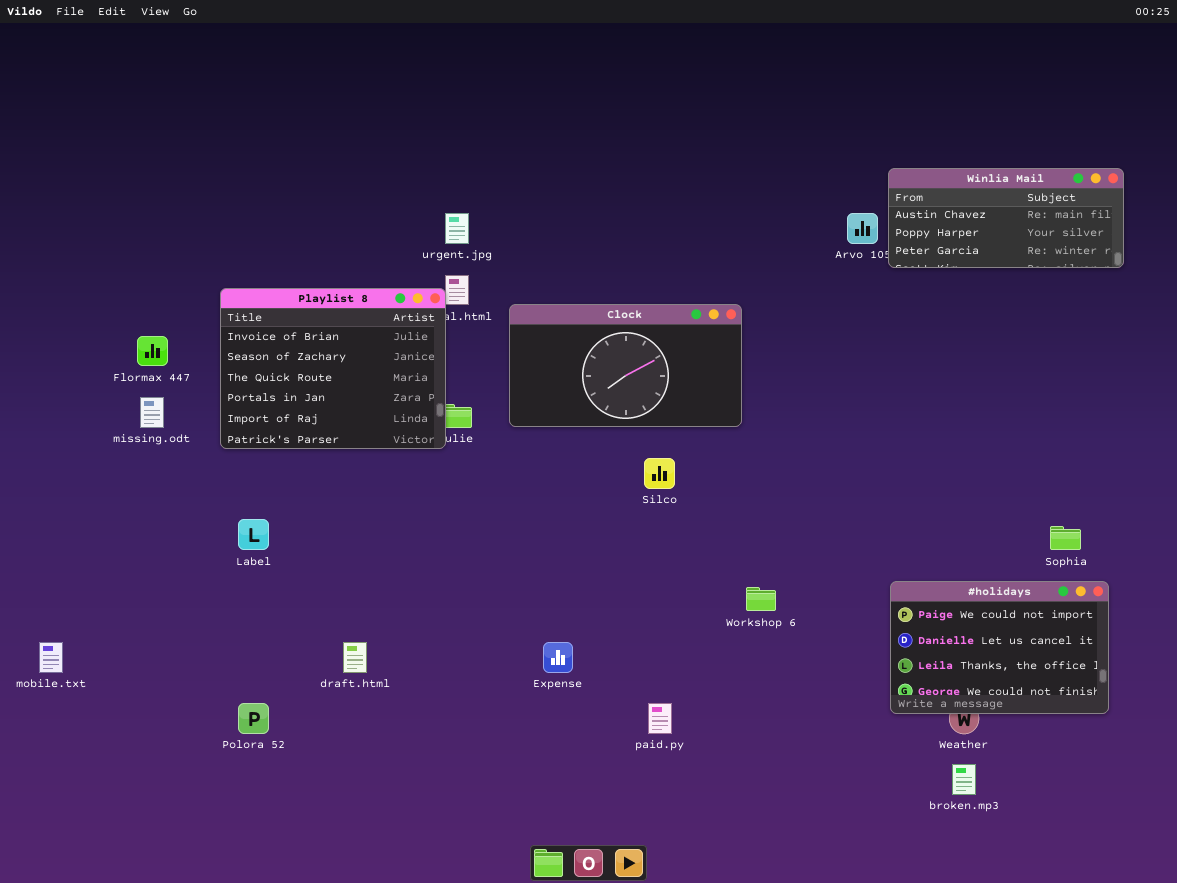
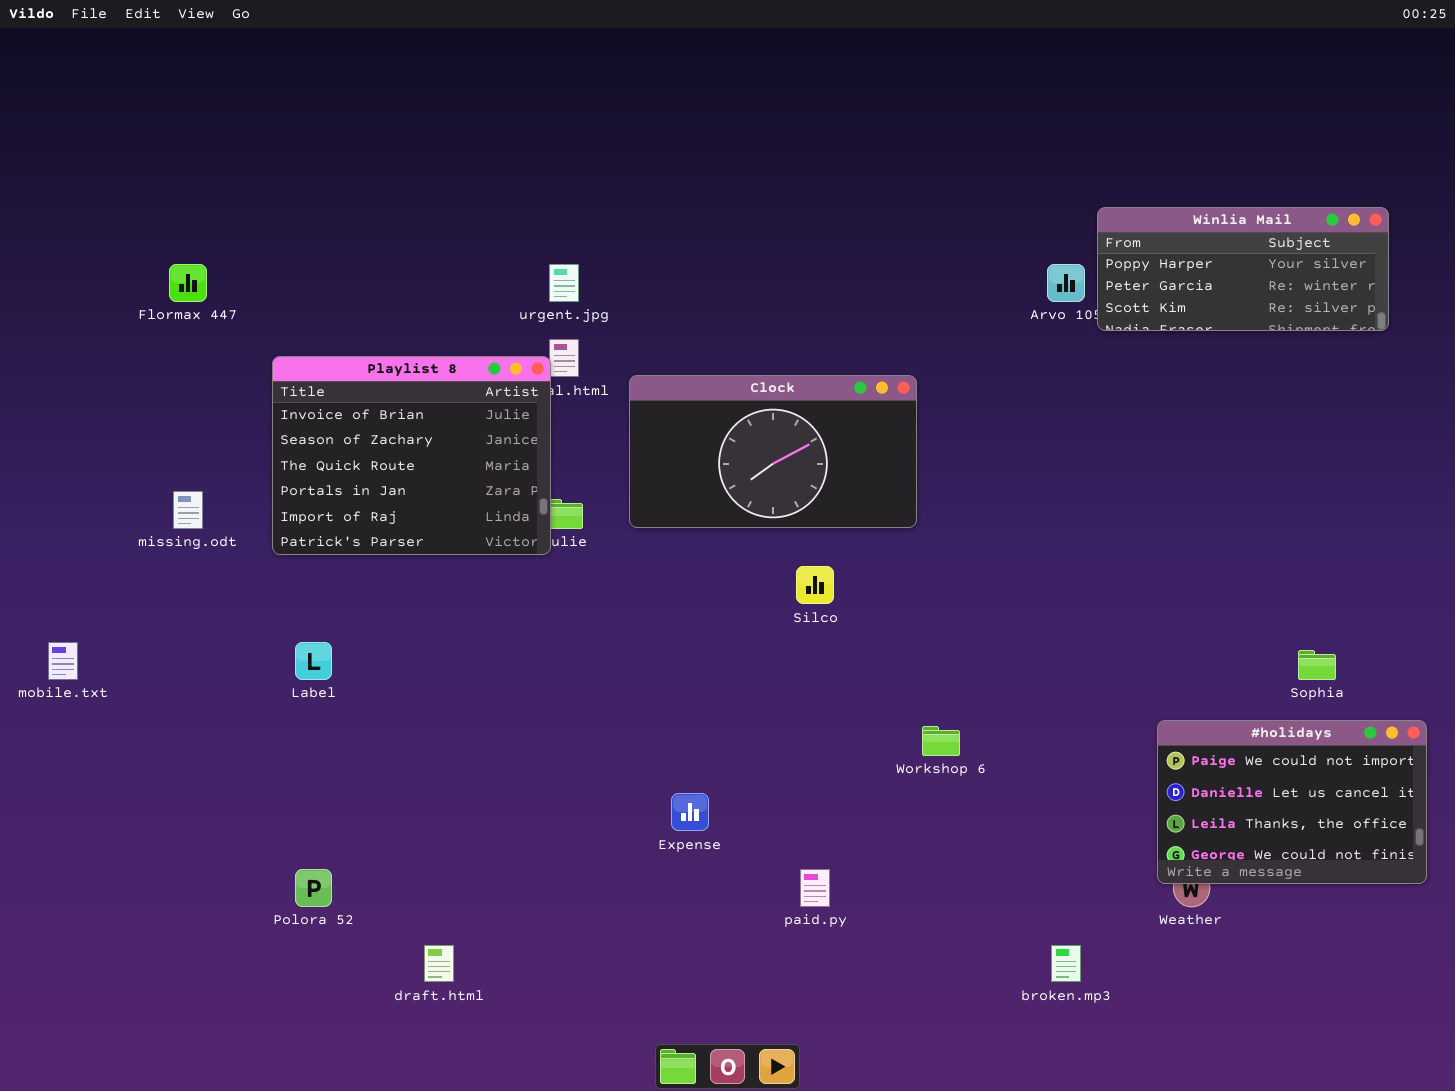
Winlia Mail: [888,168,1124,268] -> [1097,207,1389,331], scrolled down 1 row
Flormax 447: [137,336,168,366] -> [169,264,207,302], moved
#holidays: [890,581,1109,714] -> [1157,720,1427,884], moved
mobile.txt: [39,642,63,673] -> [48,642,78,680], moved
draft.html: [343,642,367,673] -> [424,945,454,982], moved
broken.mp3: [952,764,976,795] -> [1051,945,1081,982], moved

